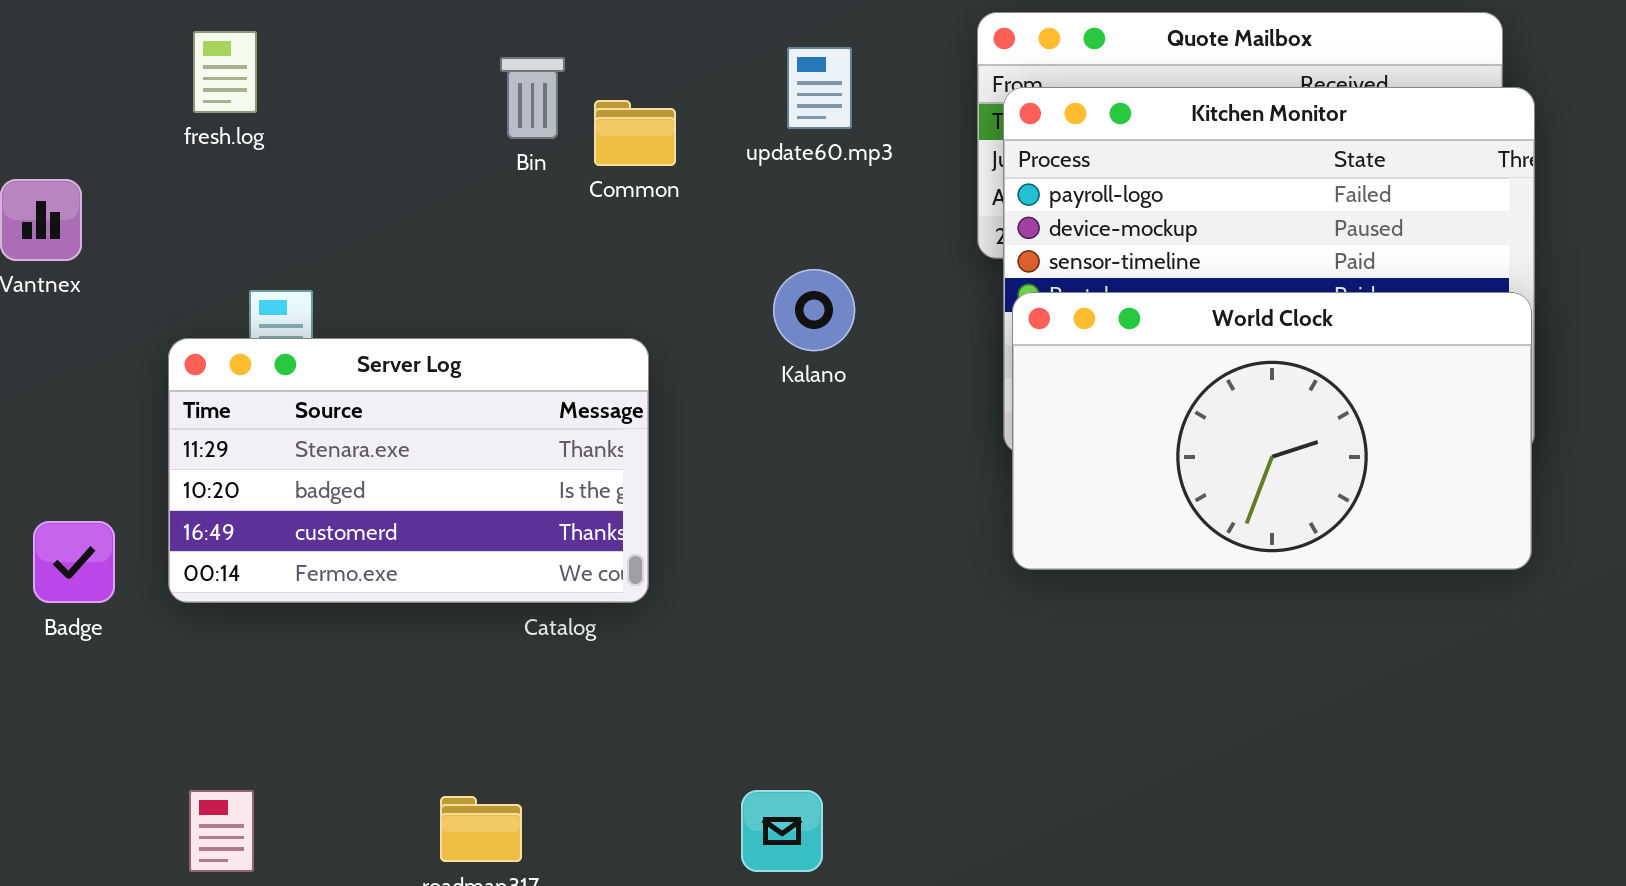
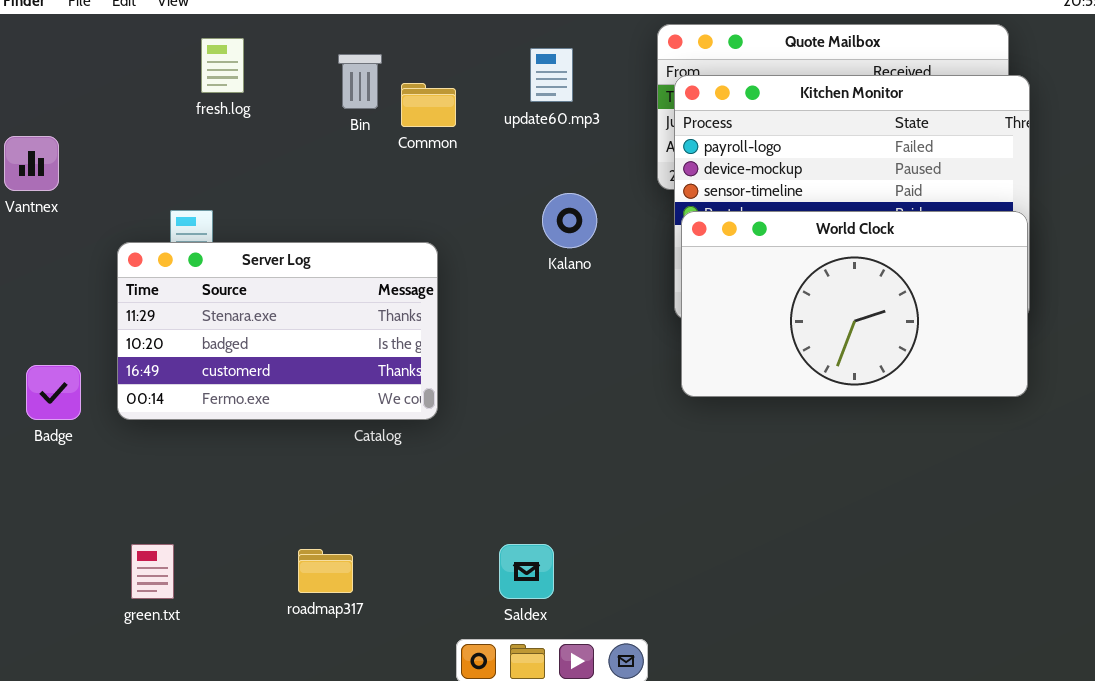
fresh.log: [193,31,257,113] -> [201,38,244,93], moved
Kalano: [773,269,855,351] -> [542,193,597,248], moved

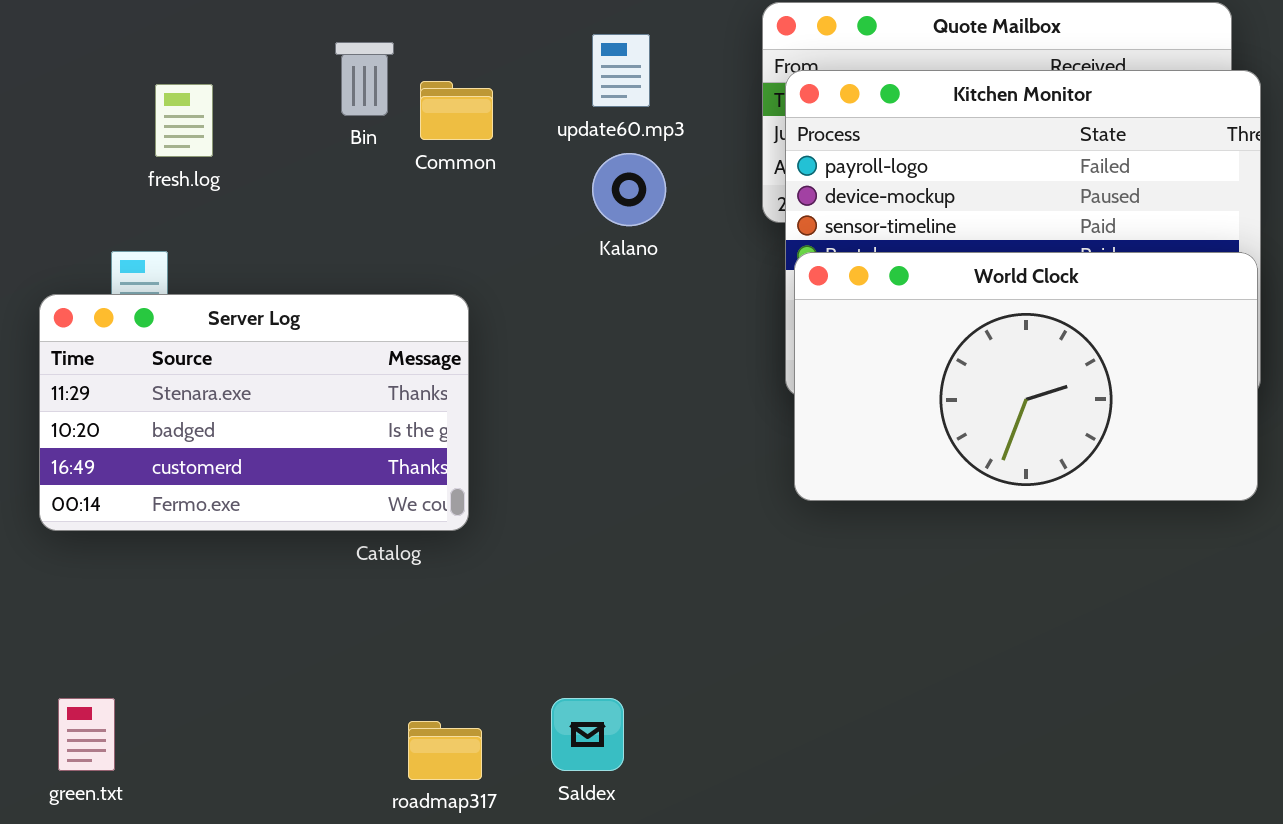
fresh.log: [201,38,244,93] -> [155,84,213,157], moved
Kalano: [542,193,597,248] -> [592,153,666,226], moved
roadmap317: [298,549,353,593] -> [408,721,482,780], moved

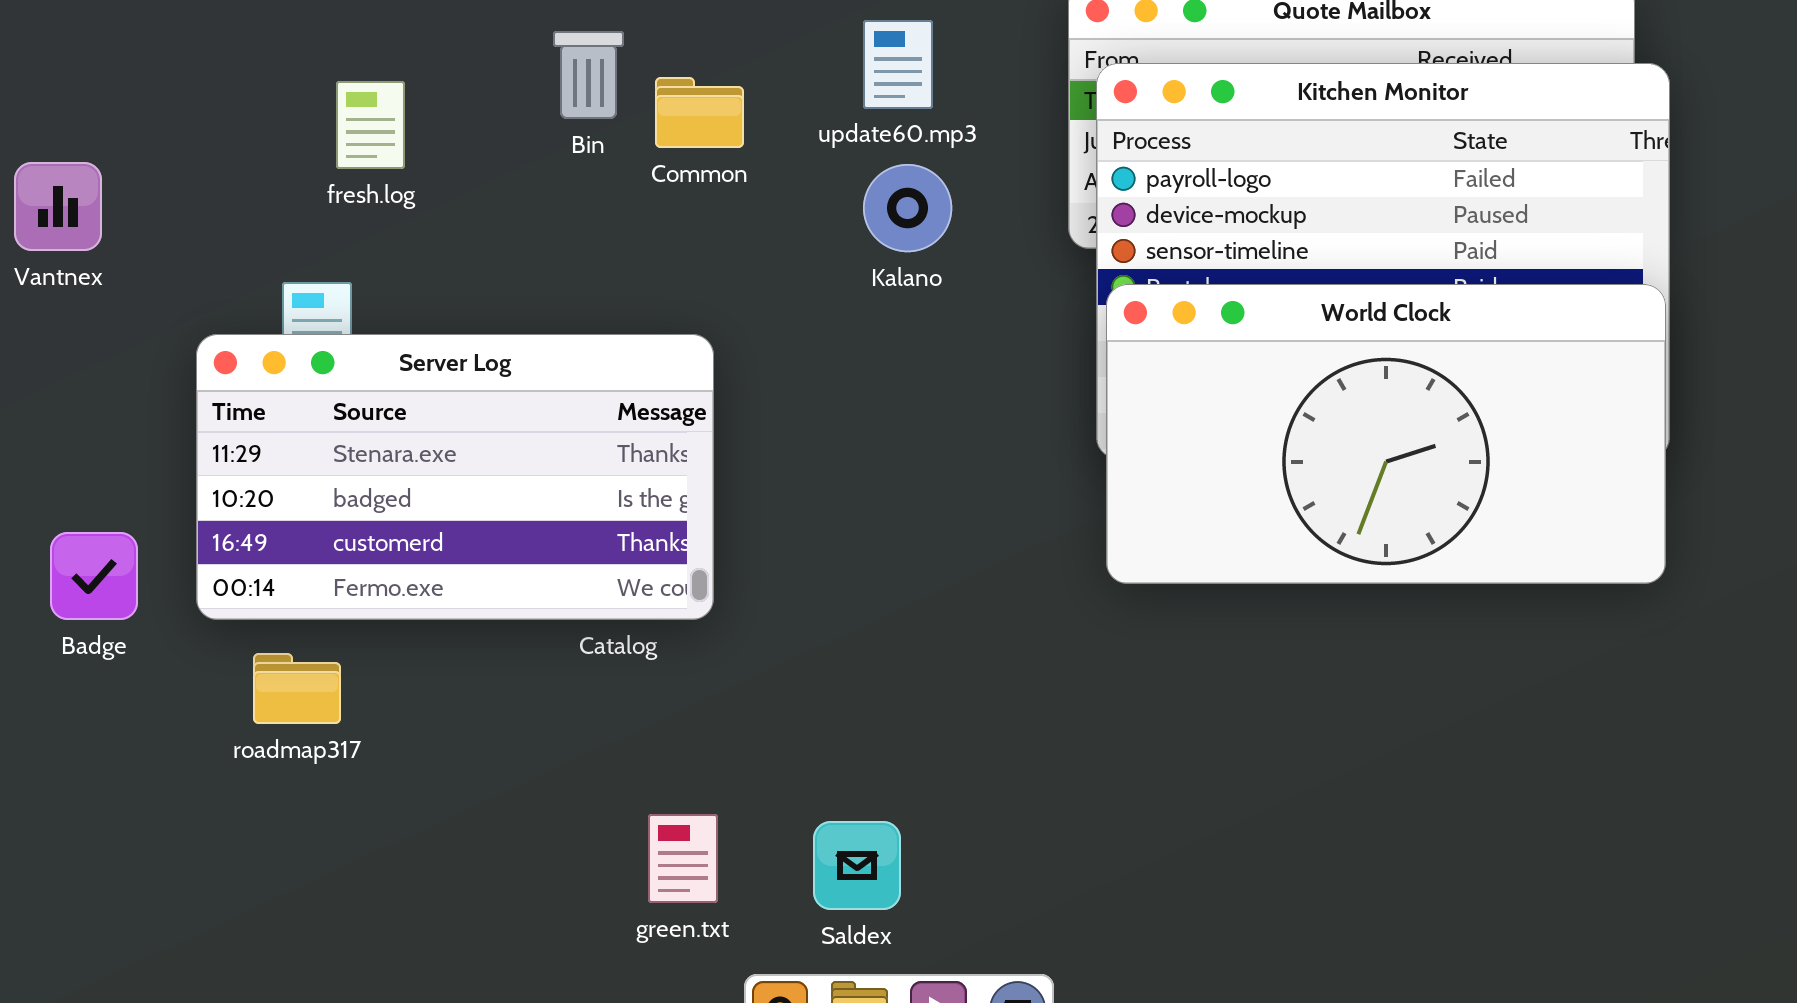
green.txt: [58,698,115,771] -> [648,814,718,903], moved
roadmap317: [408,721,482,780] -> [253,653,341,724], moved

